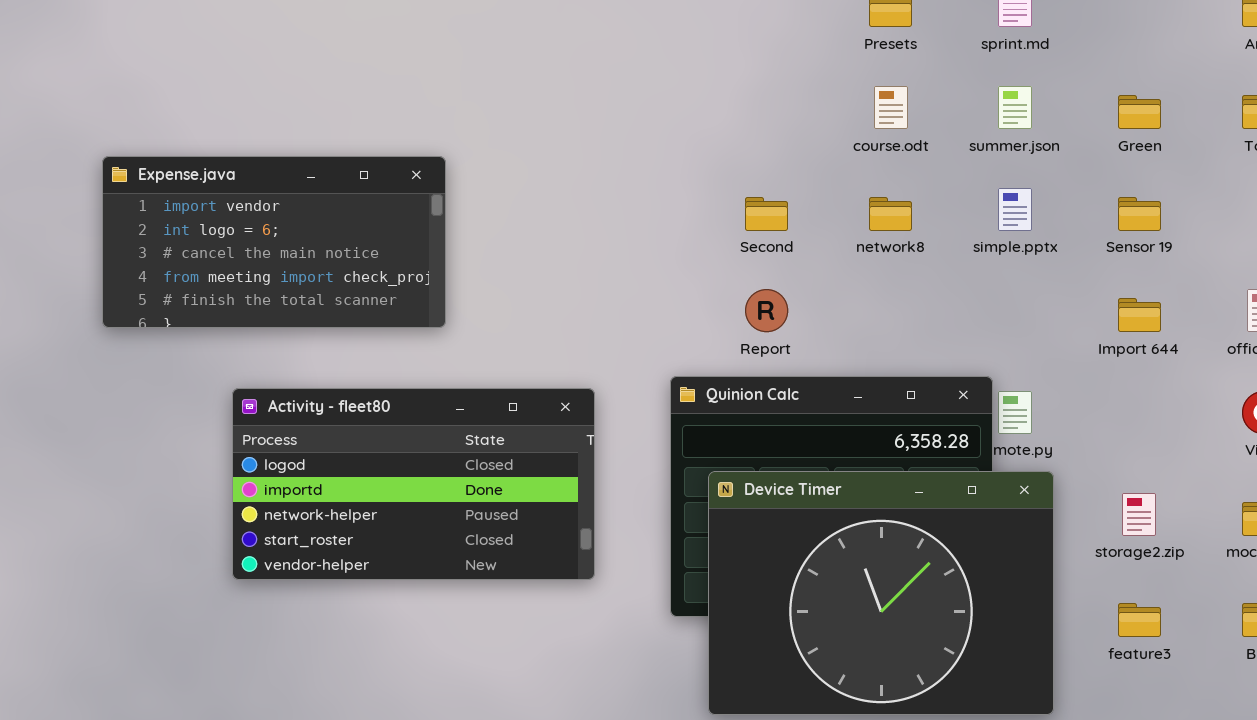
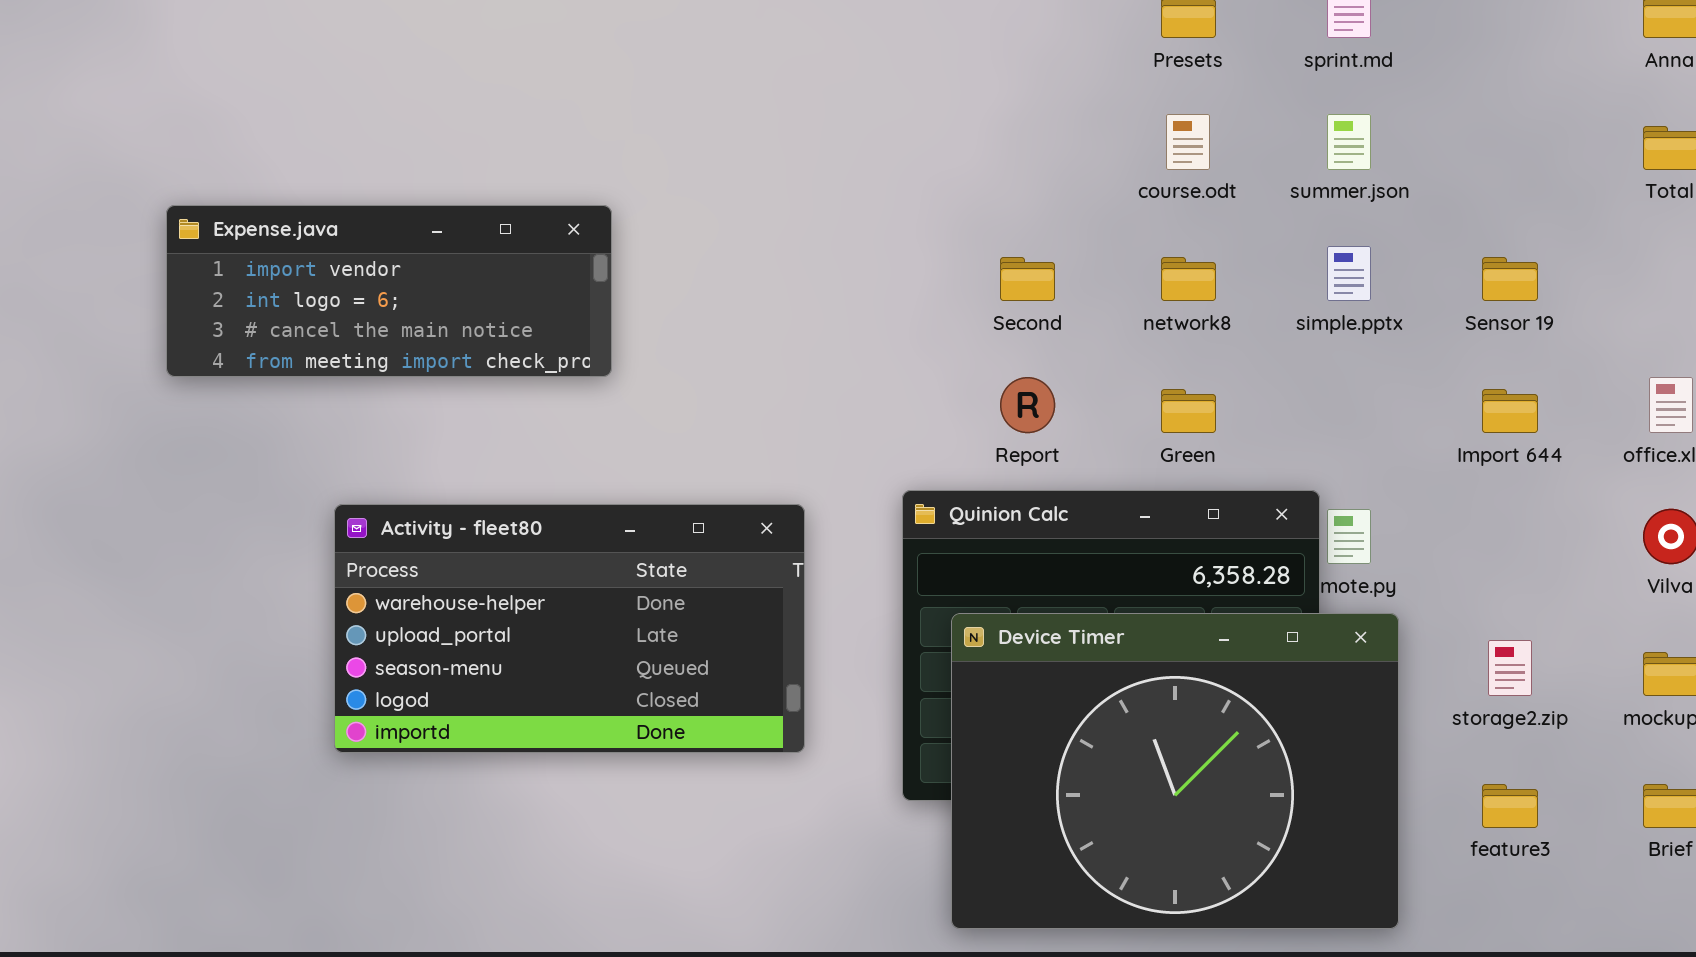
Green: [1118,95,1161,129] -> [1161,389,1216,433], moved
Expense.java: [102,156,446,328] -> [166,205,612,377], resized
Activity - fleet80: [232,388,595,580] -> [334,504,805,753], scrolled up 3 rows

